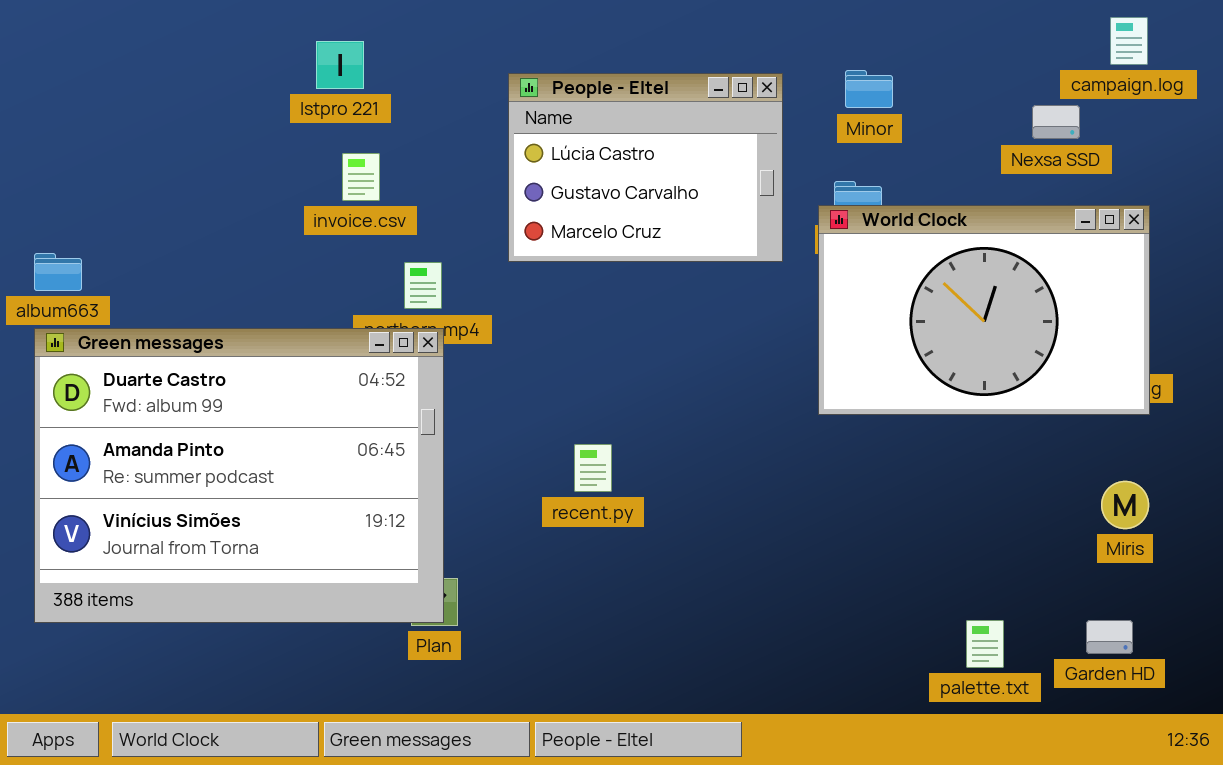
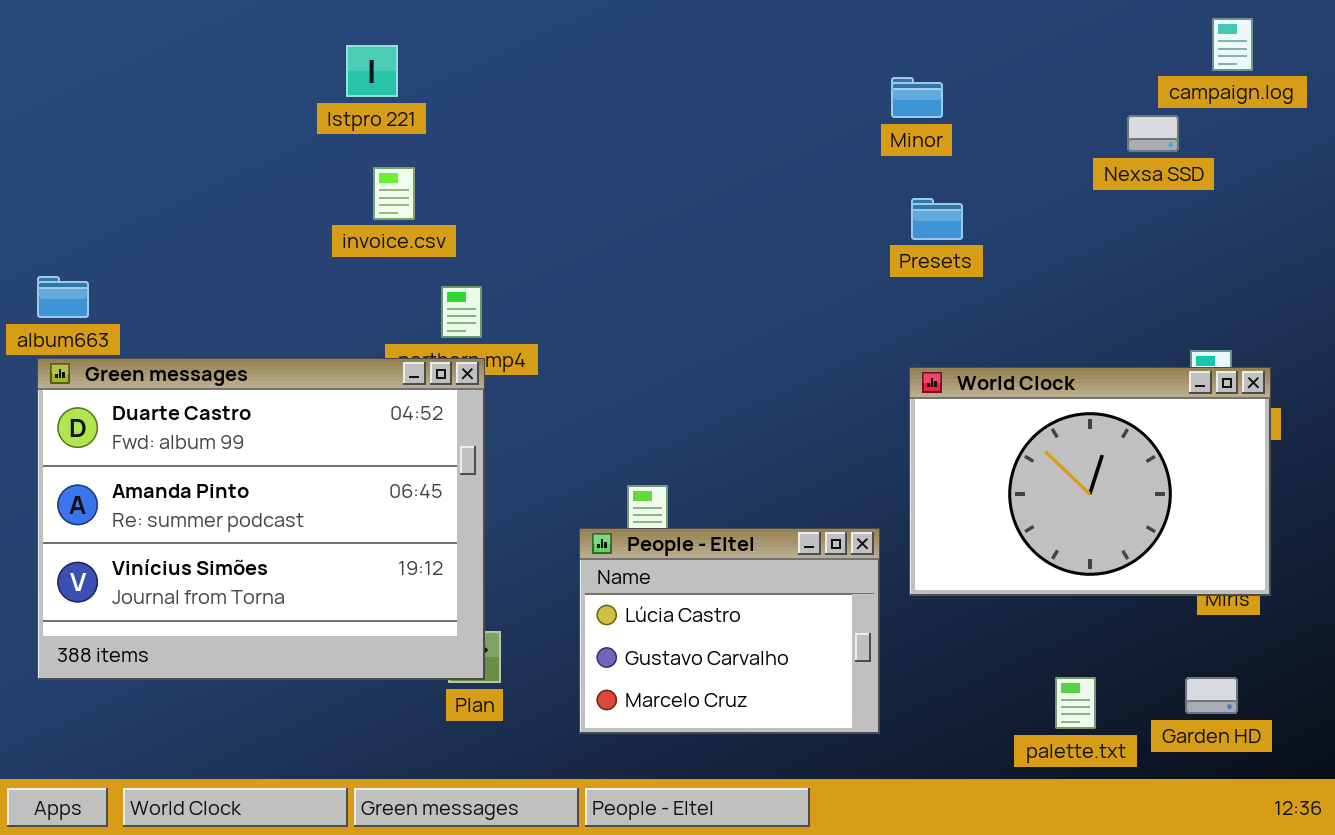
Minor: [845,70,893,108] -> [891,77,943,118], moved
People - Eltel: [508,73,783,262] -> [579,528,880,734], moved
World Clock: [818,205,1150,415] -> [909,367,1271,596], moved

